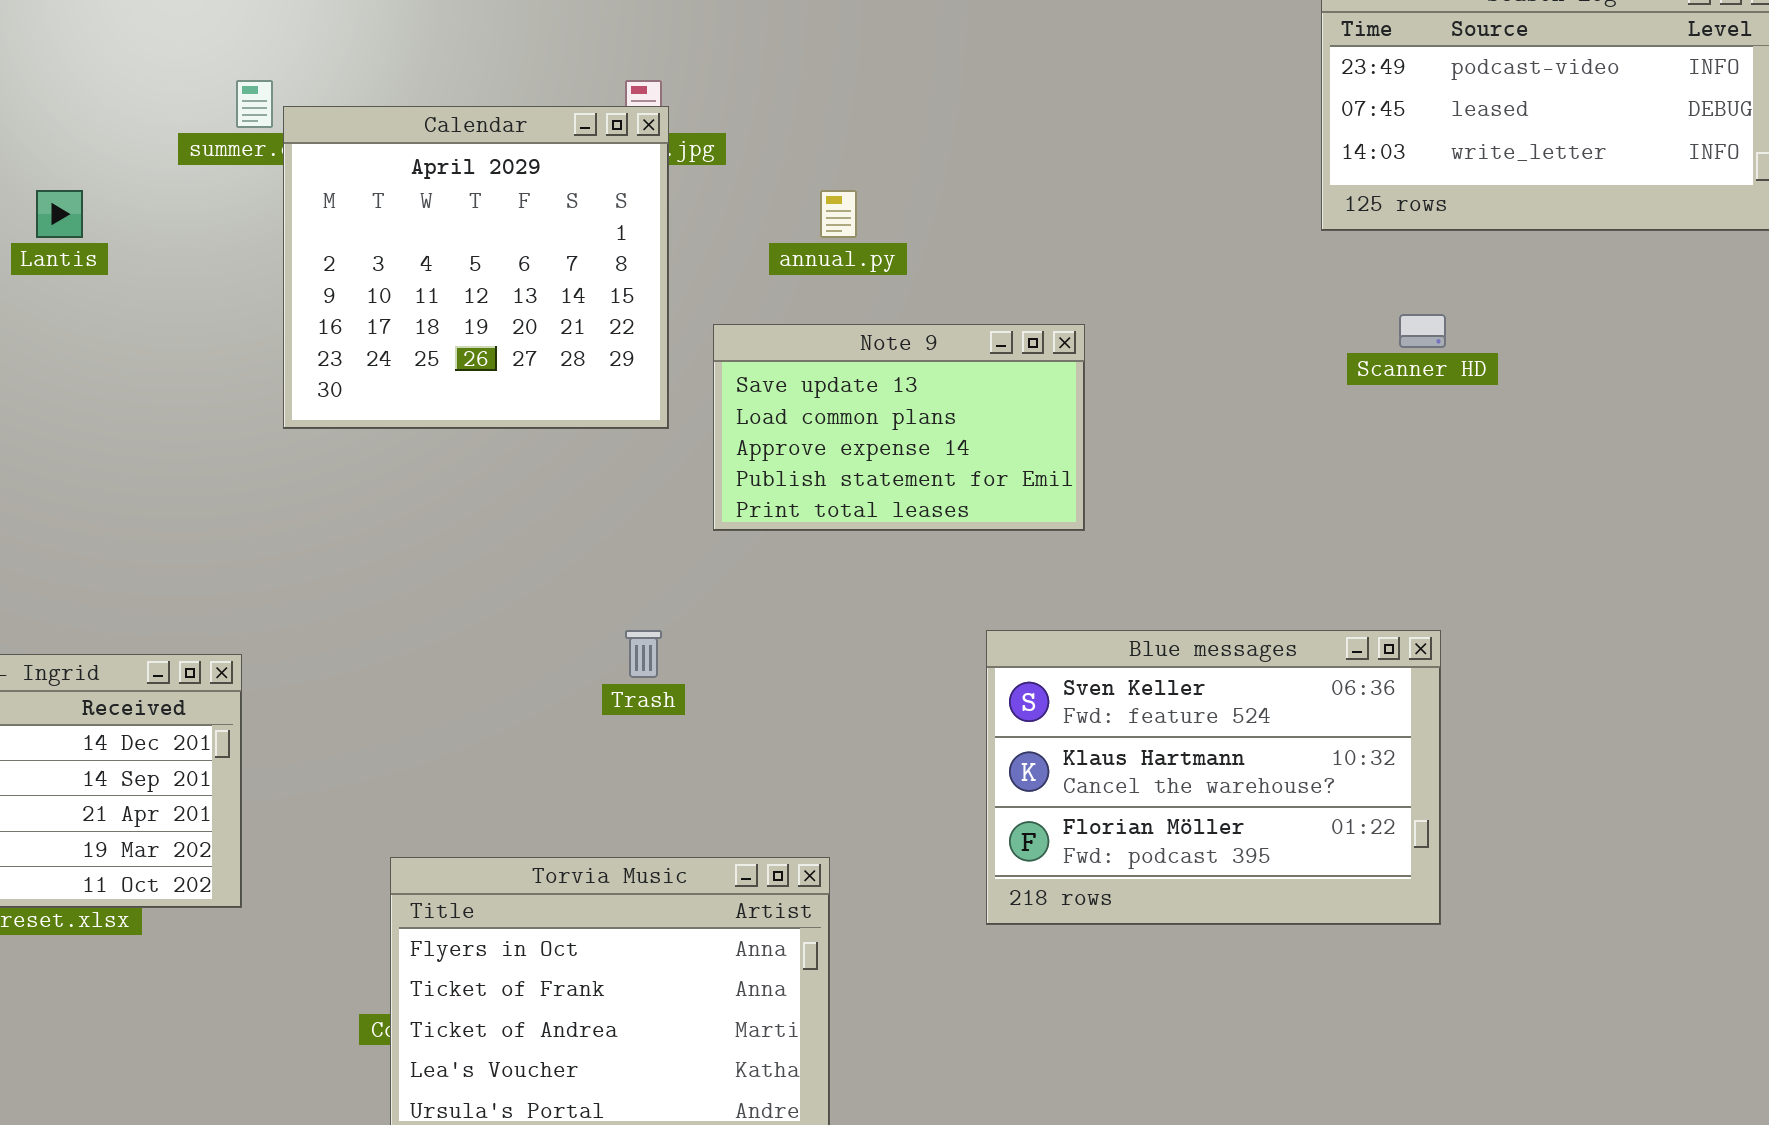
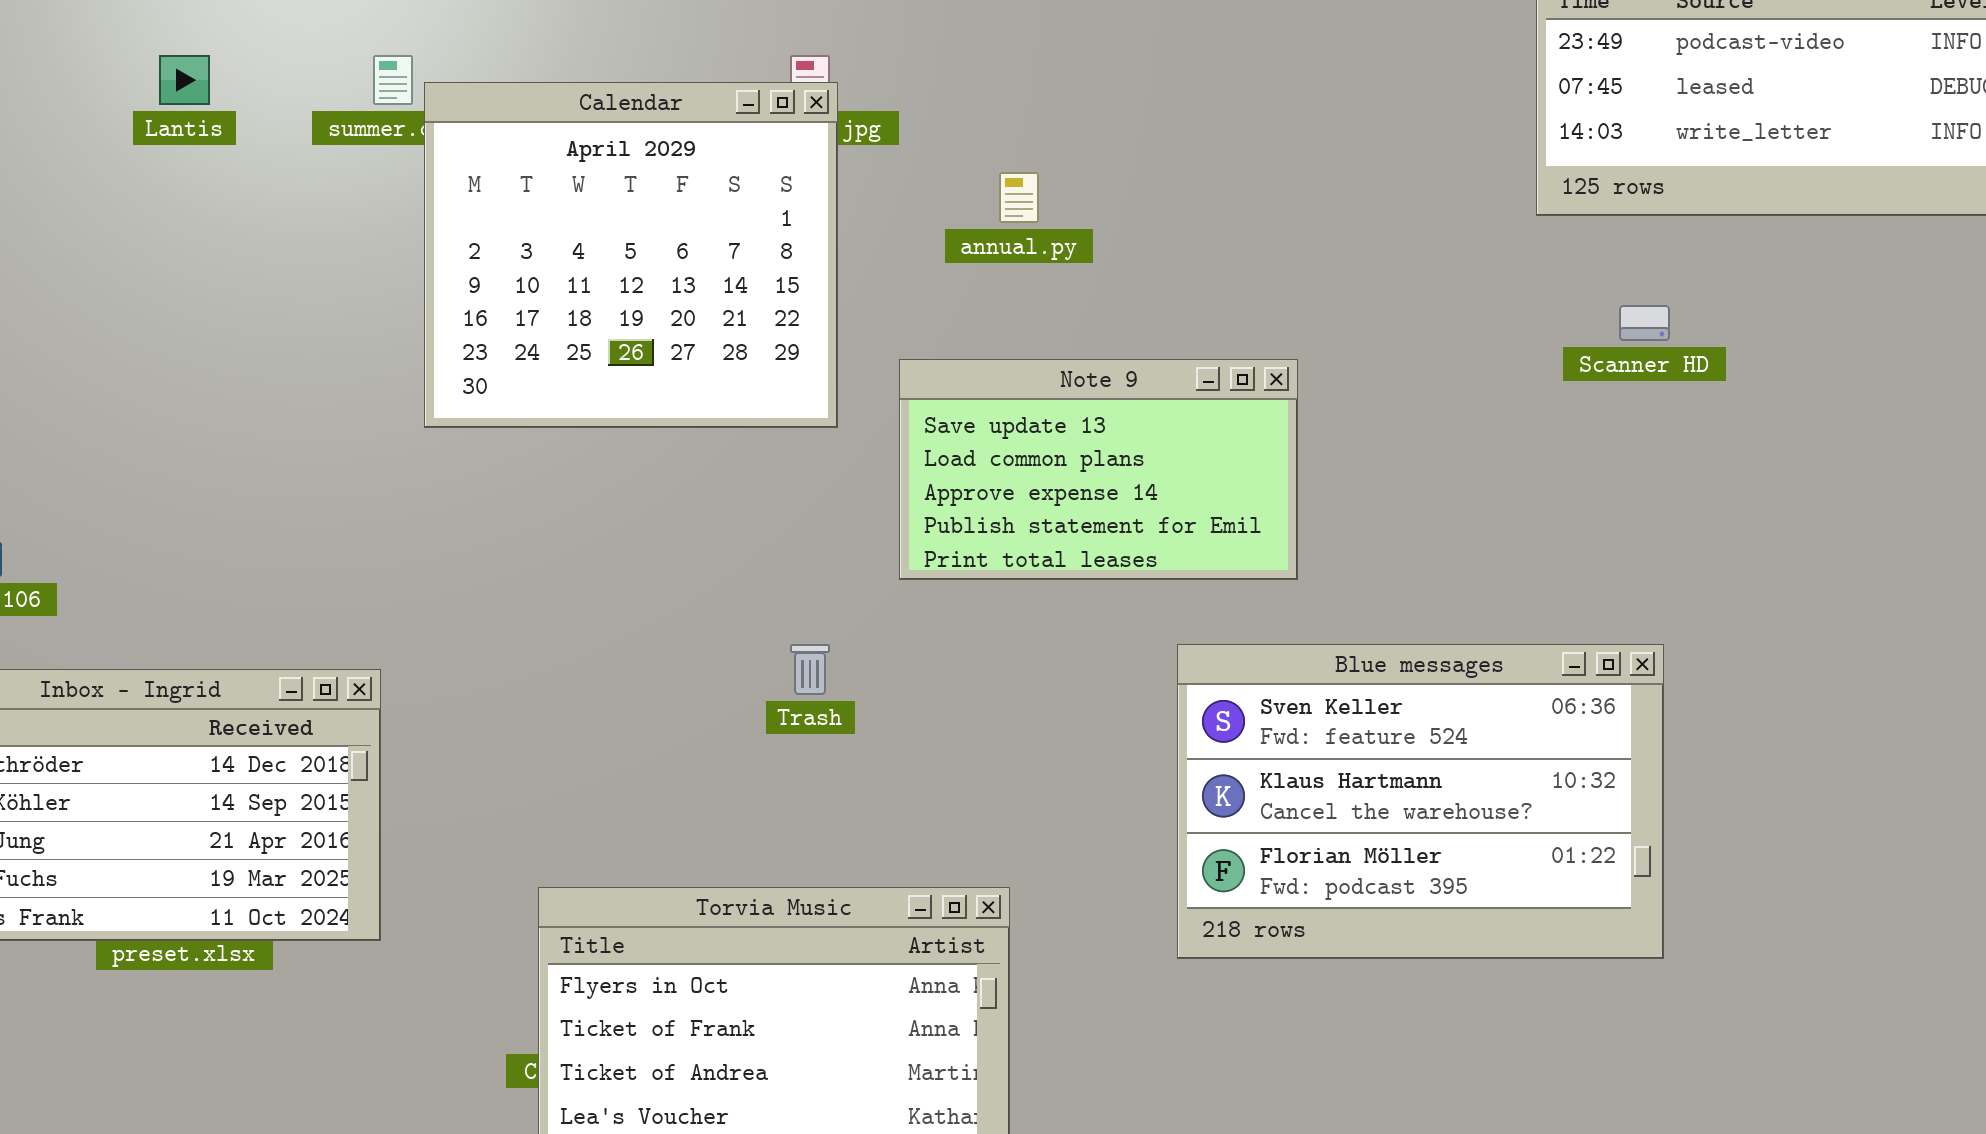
Lantis: [36,190,83,238] -> [159,55,210,105], moved
Note 9: [713,324,1085,531] -> [899,359,1298,580], moved

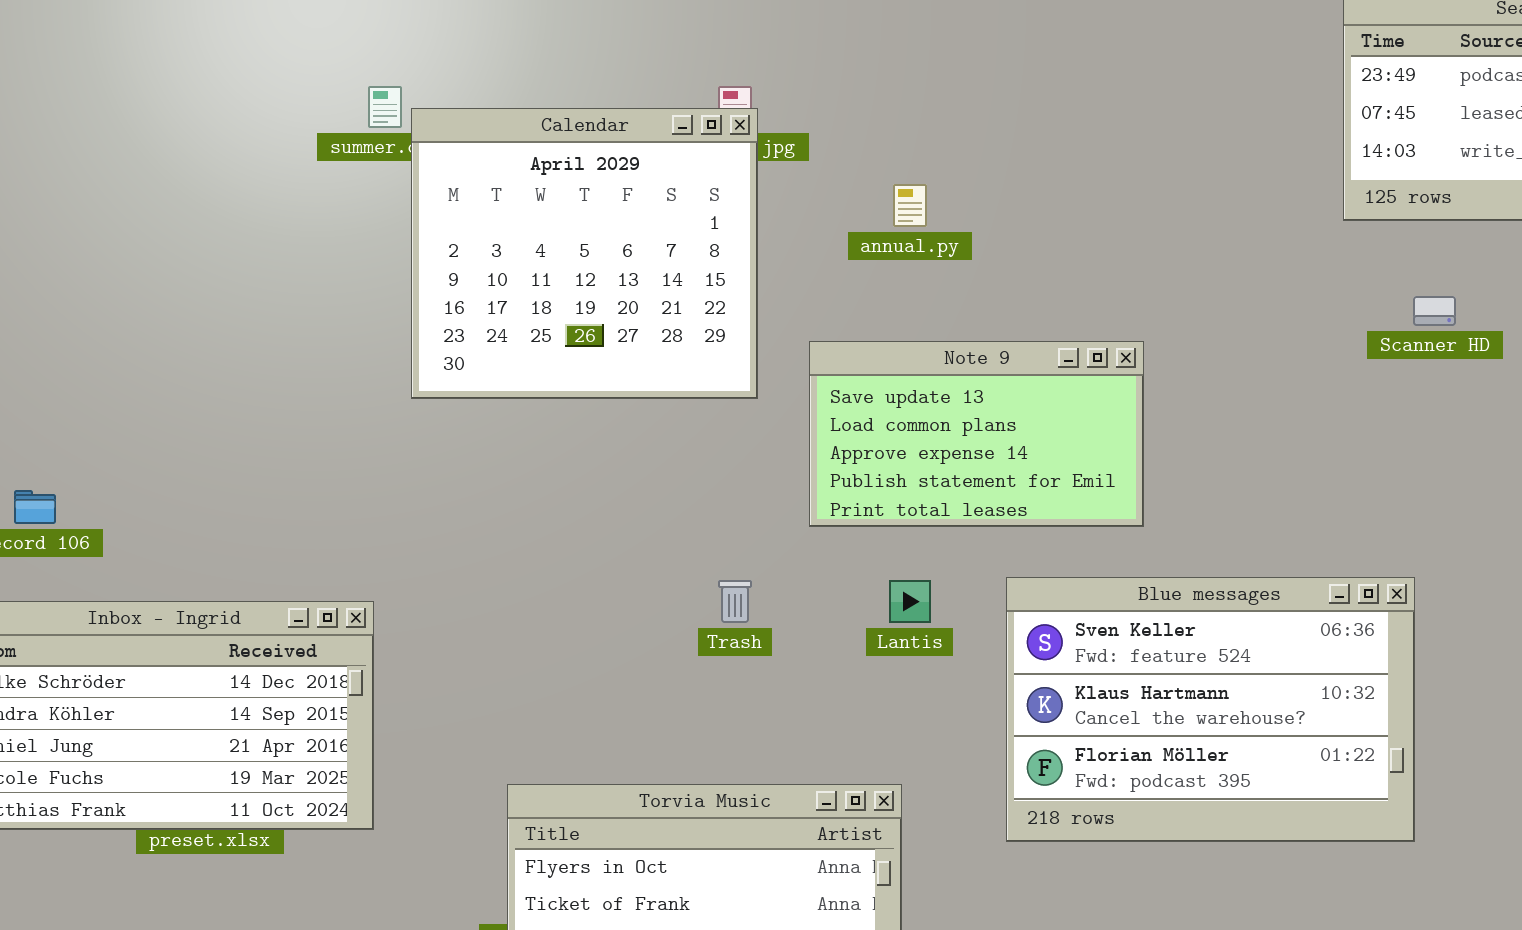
Lantis: [159,55,210,105] -> [889,580,931,623], moved
Blue messages: [1177,644,1664,959] -> [1006,577,1415,842], moved

